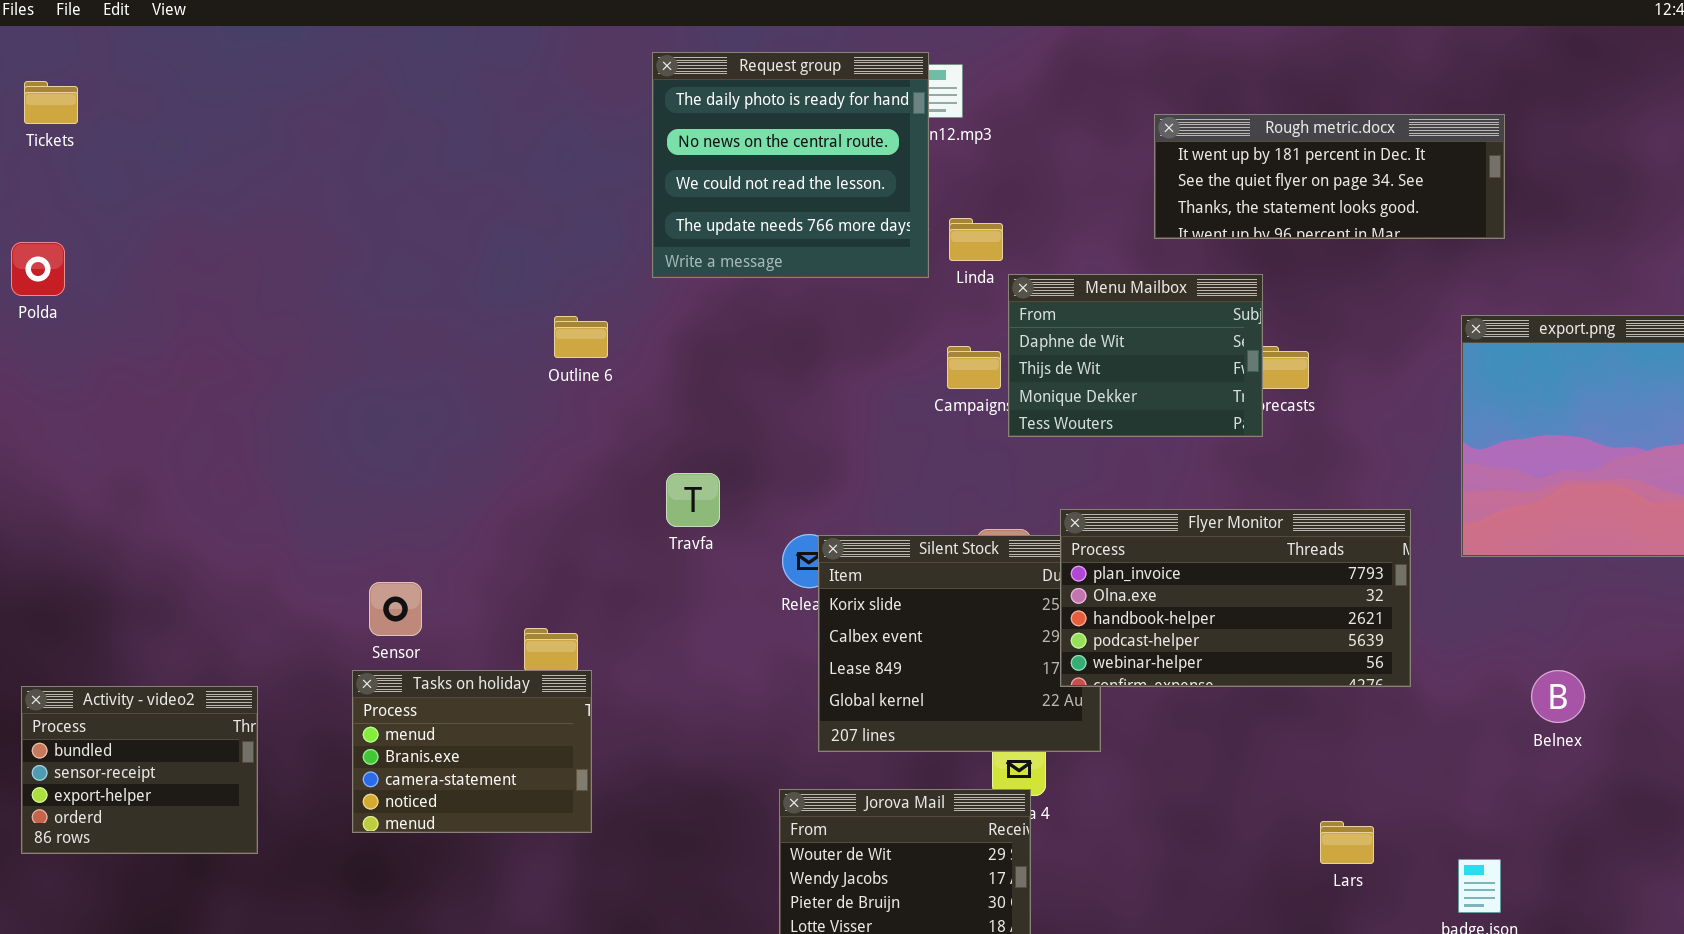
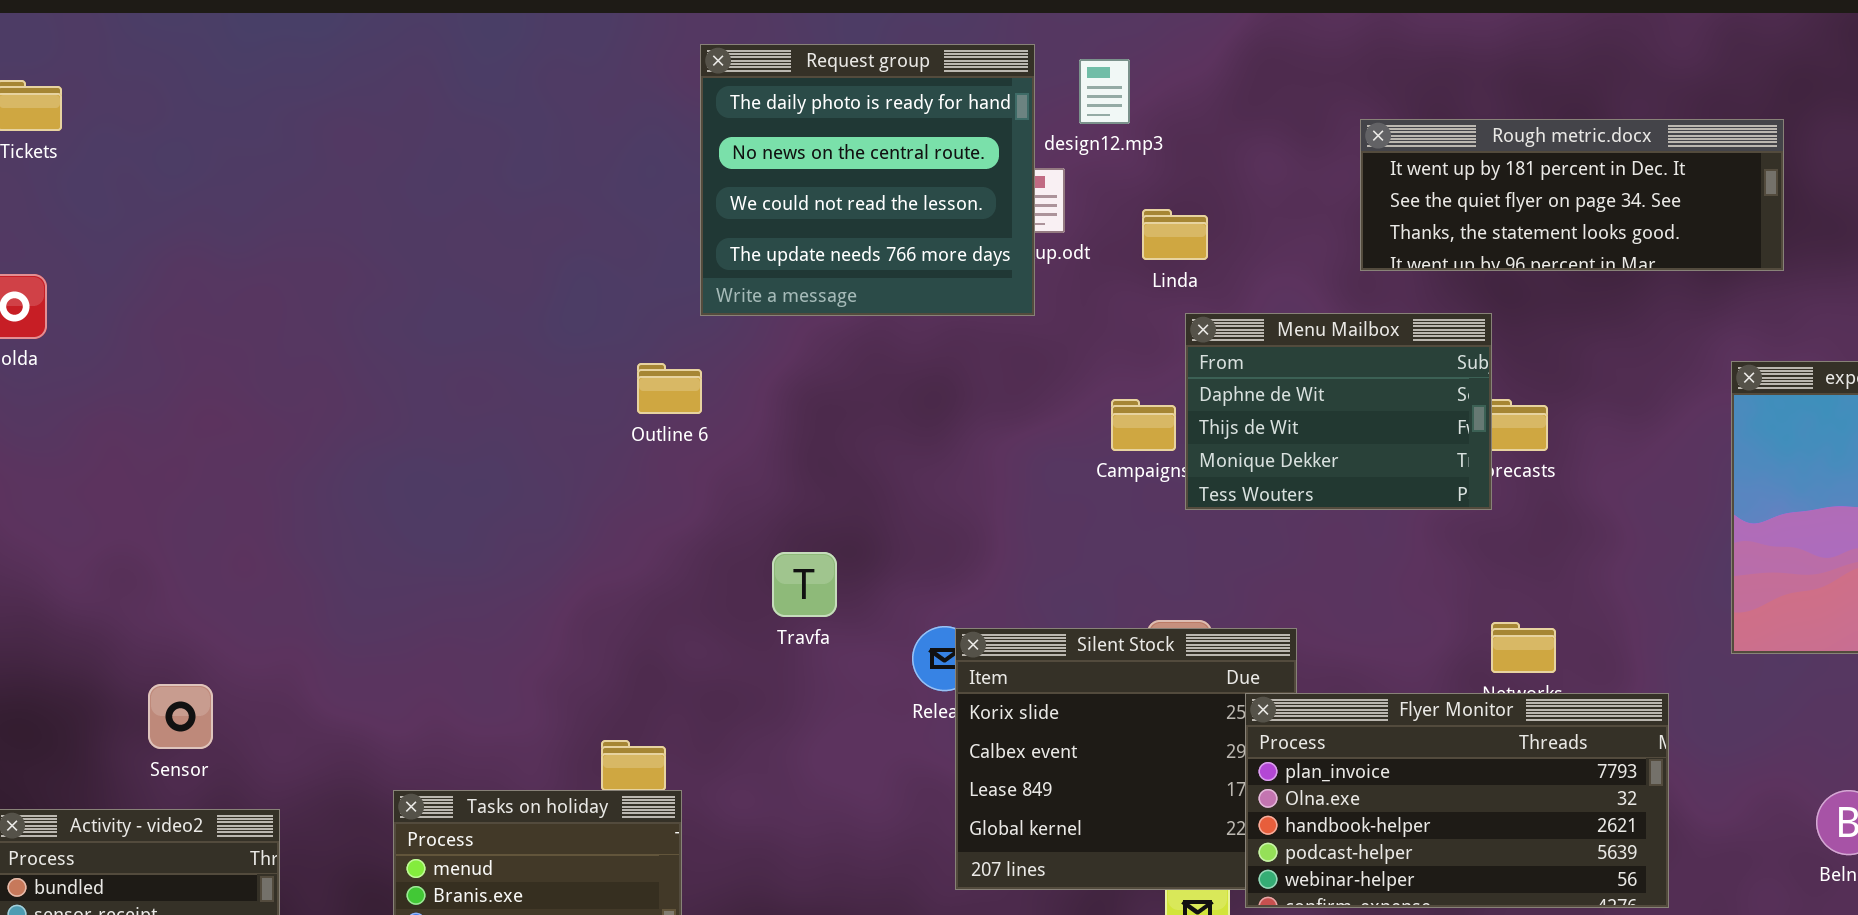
Request group: [652,52,929,278] -> [700,44,1035,316], moved
Linda: [949,218,1003,261] -> [1142,209,1208,260], moved
Flyer Monitor: [1060,509,1411,687] -> [1245,693,1669,908], moved
Sensor: [369,582,422,636] -> [148,684,213,749], moved

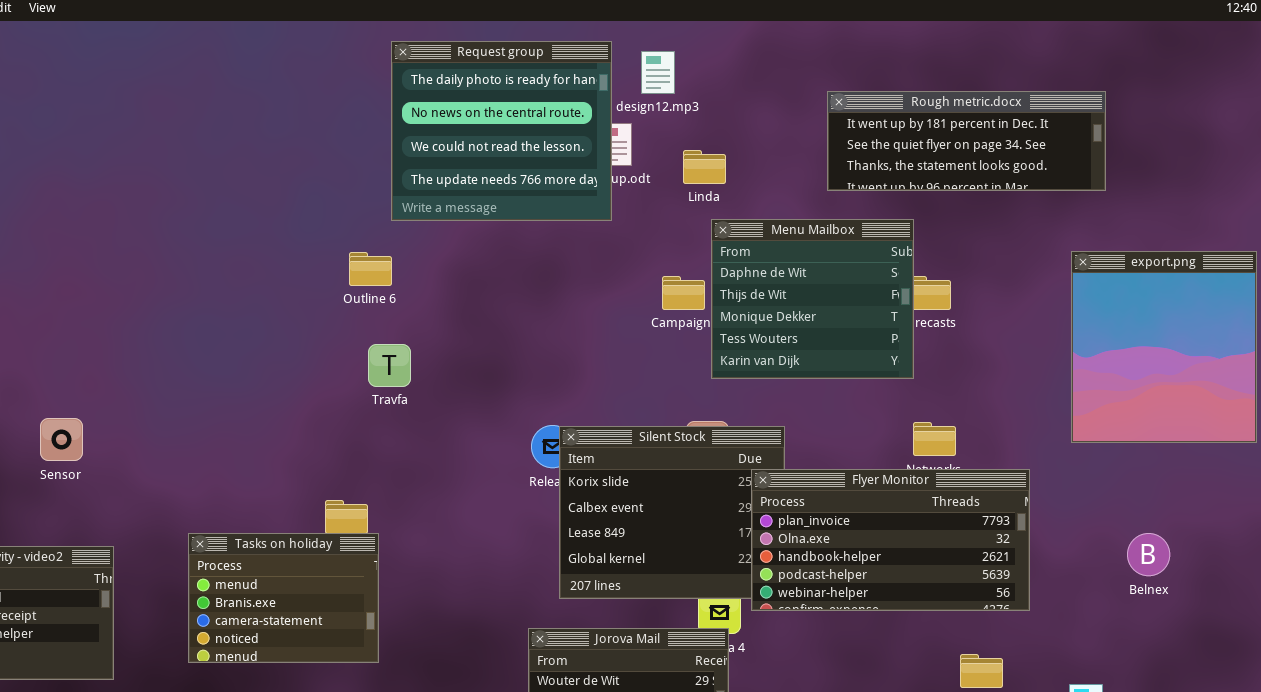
Menu Mailbox: [1185,313,1492,510] -> [711,219,914,379], resized
Travfa: [772,552,837,617] -> [368,344,411,387], moved
Sensor: [148,684,213,749] -> [40,418,83,461], moved

